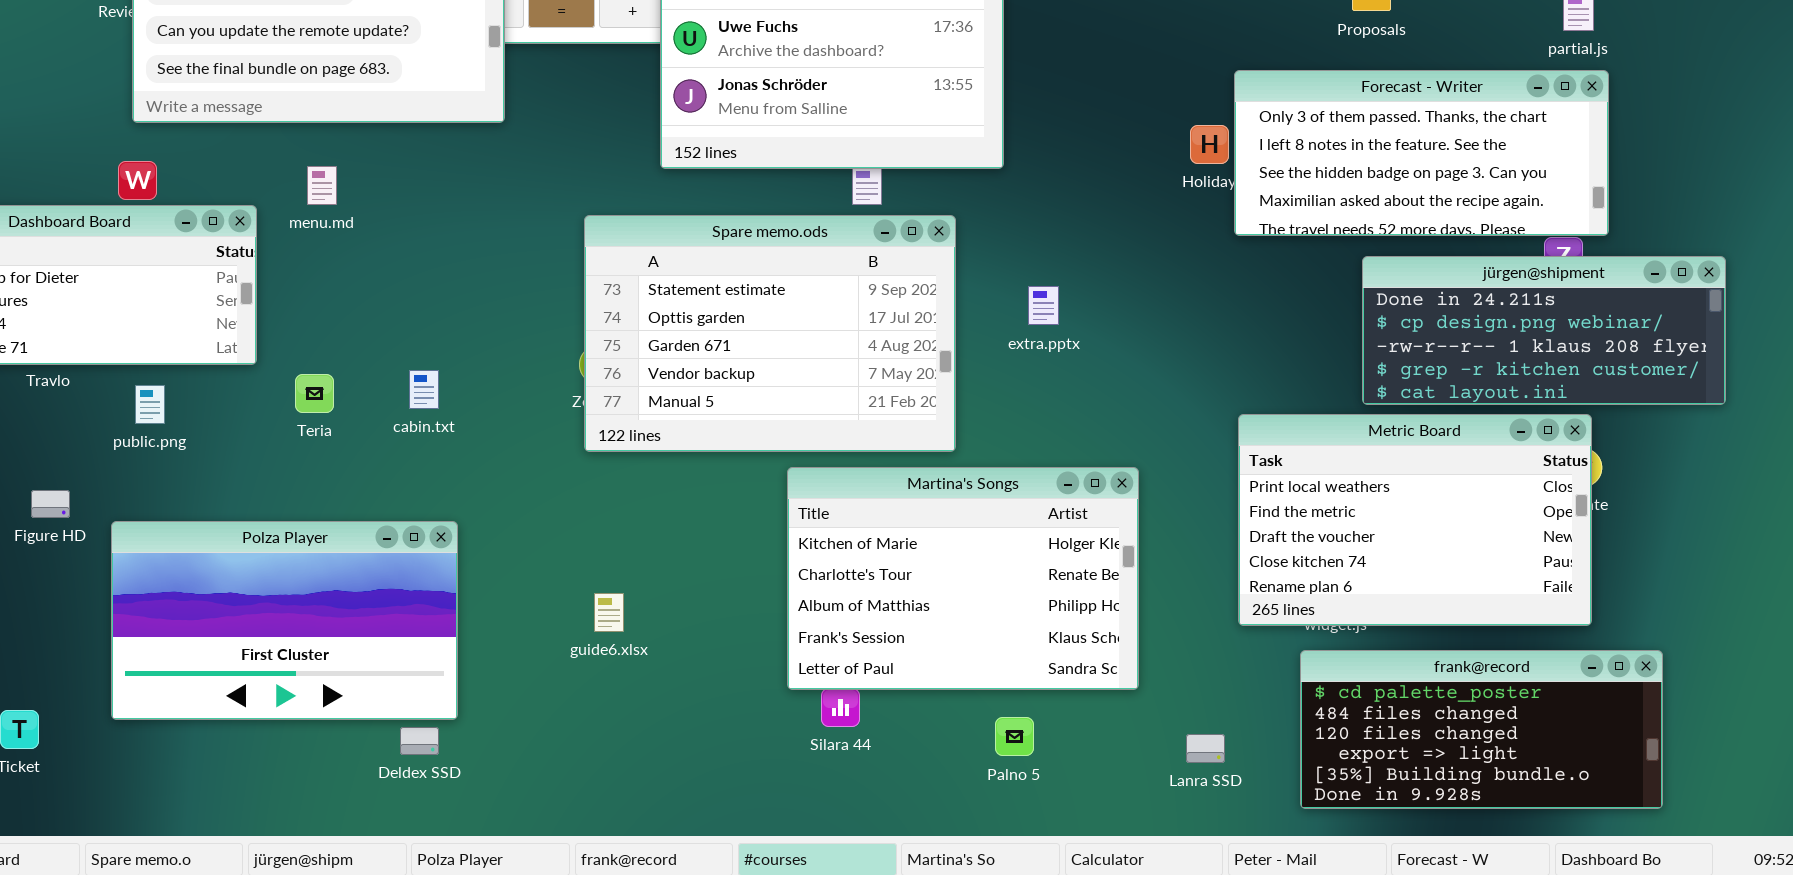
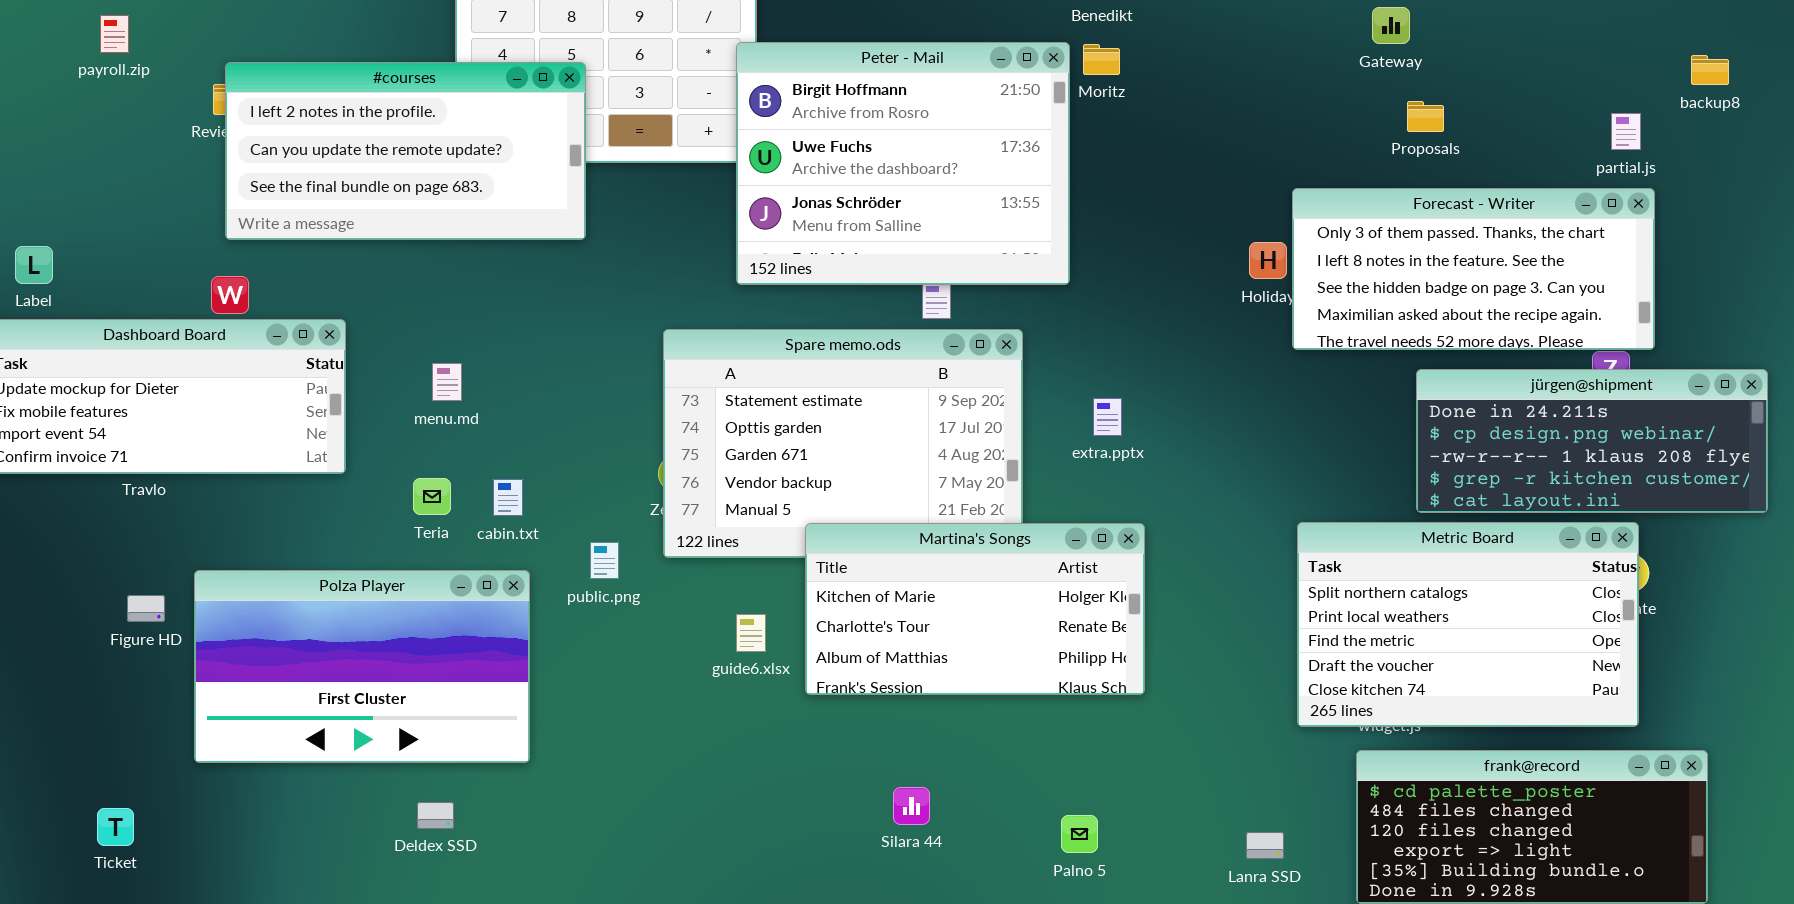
menu.md: [307,166,337,205] -> [432,363,462,401], moved
Teria: [295,374,334,413] -> [413,478,451,515], moved
public.png: [135,385,165,424] -> [590,542,619,579], moved
Metric Board: [1238,414,1592,626] -> [1297,522,1639,727], scrolled up 1 row
Martina's Songs: [787,467,1139,690] -> [805,523,1145,695], moved, resized
Polza Player: [111,521,458,720] -> [194,570,530,763], moved
guide6.xlsx: [594,593,624,632] -> [736,614,766,652], moved
Deldex SSD: [400,727,439,755] -> [417,802,454,829], moved

